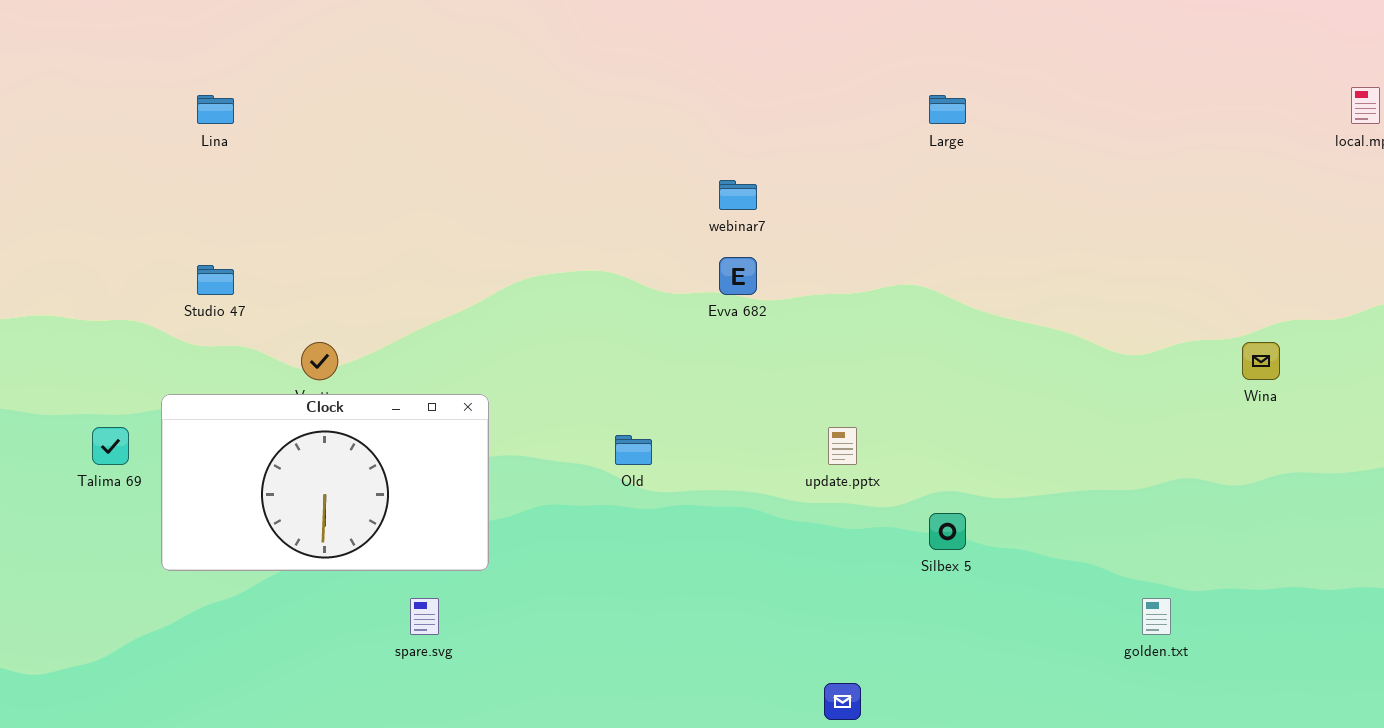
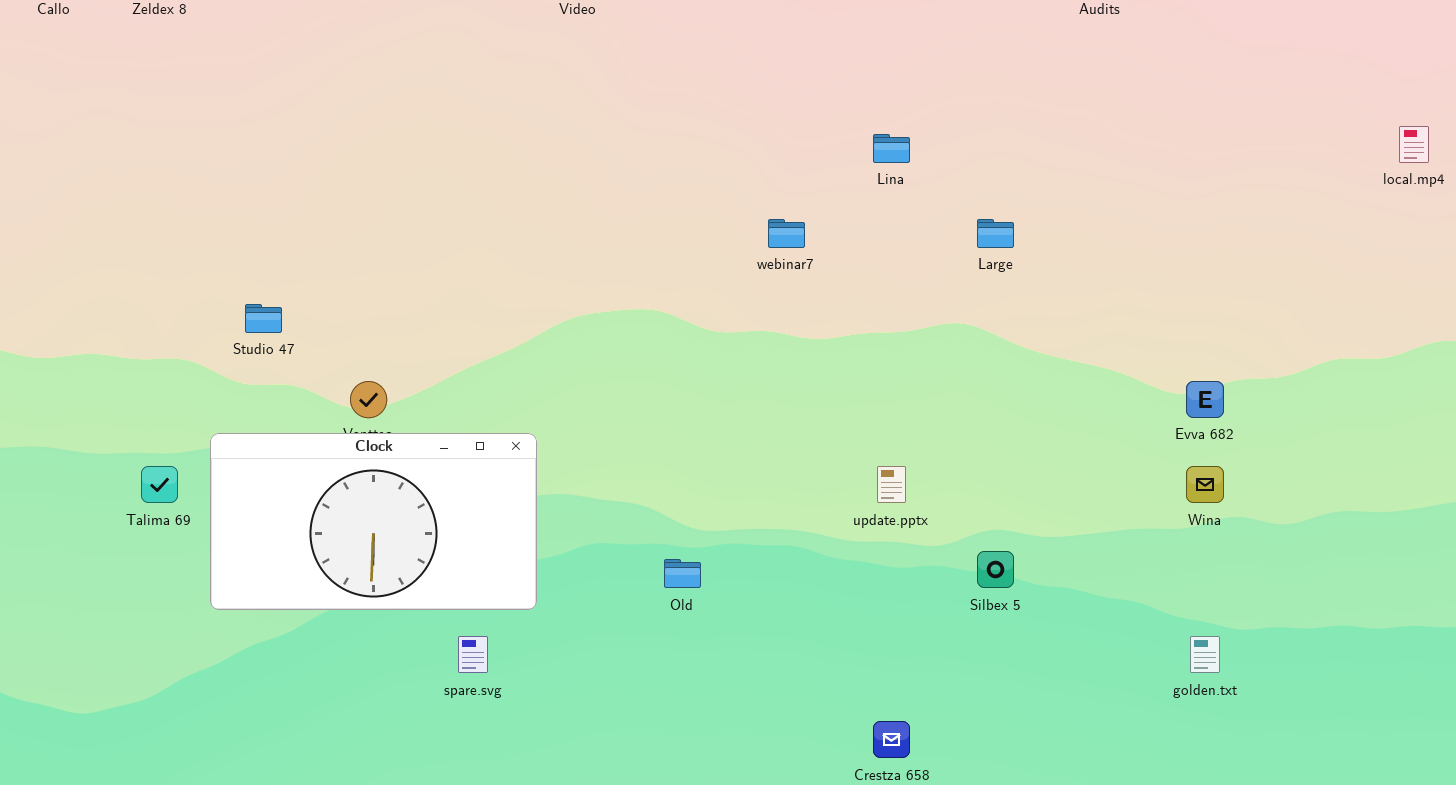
Lina: [197,95,234,124] -> [873,134,910,163], moved
Large: [929,95,966,124] -> [977,219,1014,248], moved
Evva 682: [719,257,757,295] -> [1186,381,1224,418], moved
Wina: [1242,342,1280,380] -> [1186,466,1224,503], moved
Old: [615,435,652,465] -> [664,559,701,588], moved

